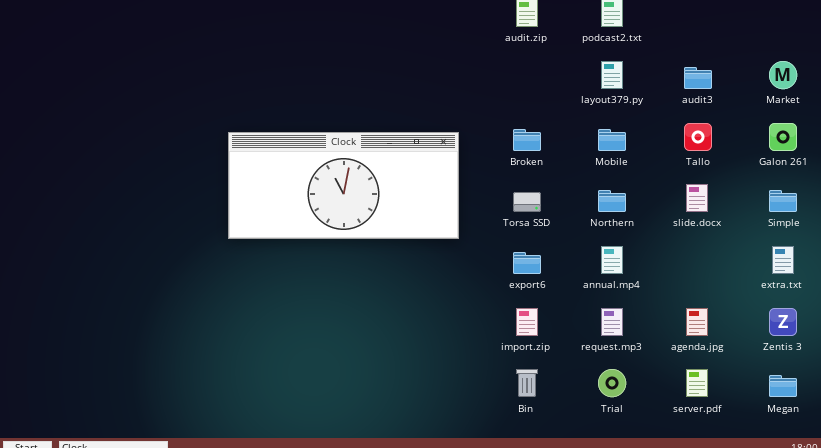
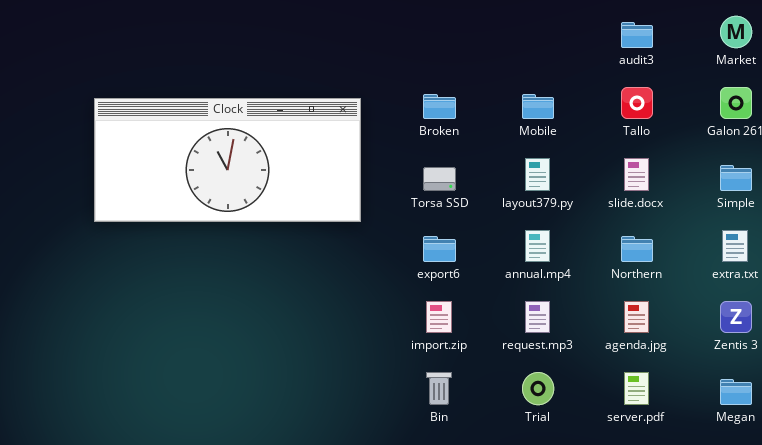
layout379.py: [601,61,623,89] -> [525,158,550,191], moved
Northern: [598,190,626,212] -> [621,236,653,262], moved

